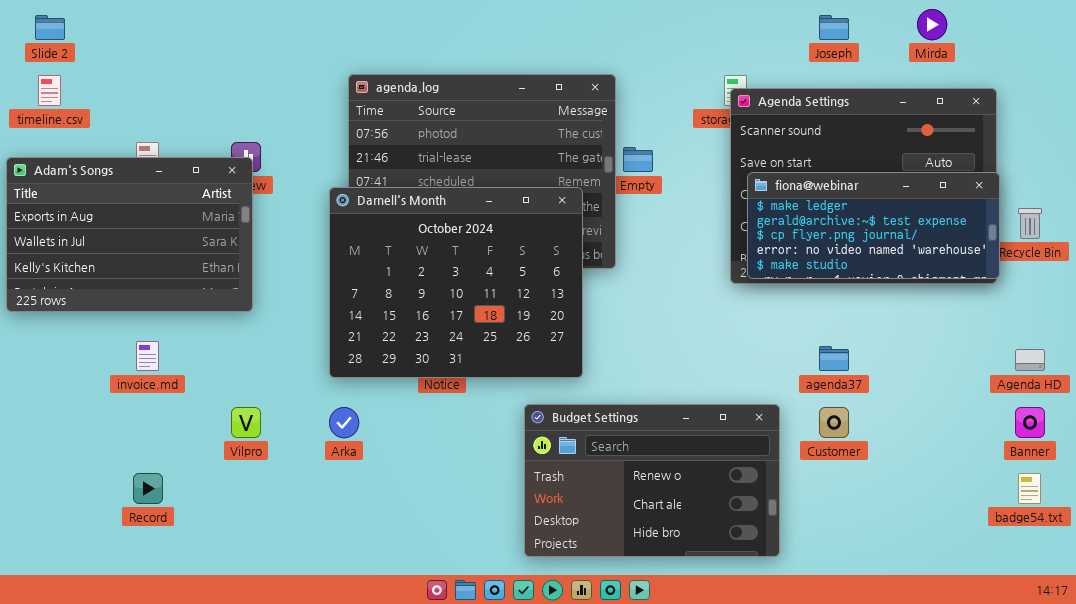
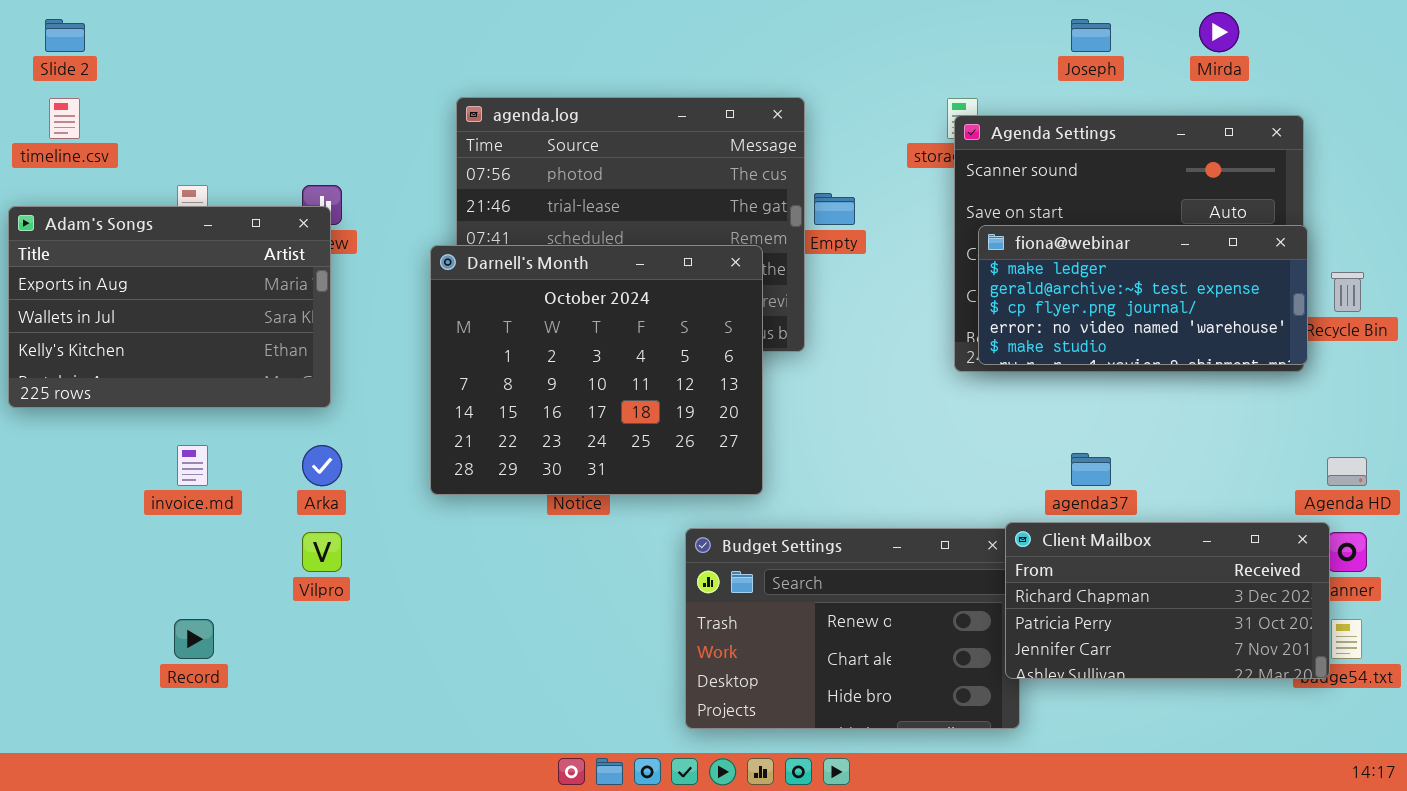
Client Mailbox: none -> [1005,522,1330,679], opened
Arka: [329,407,359,438] -> [302,445,342,486], moved

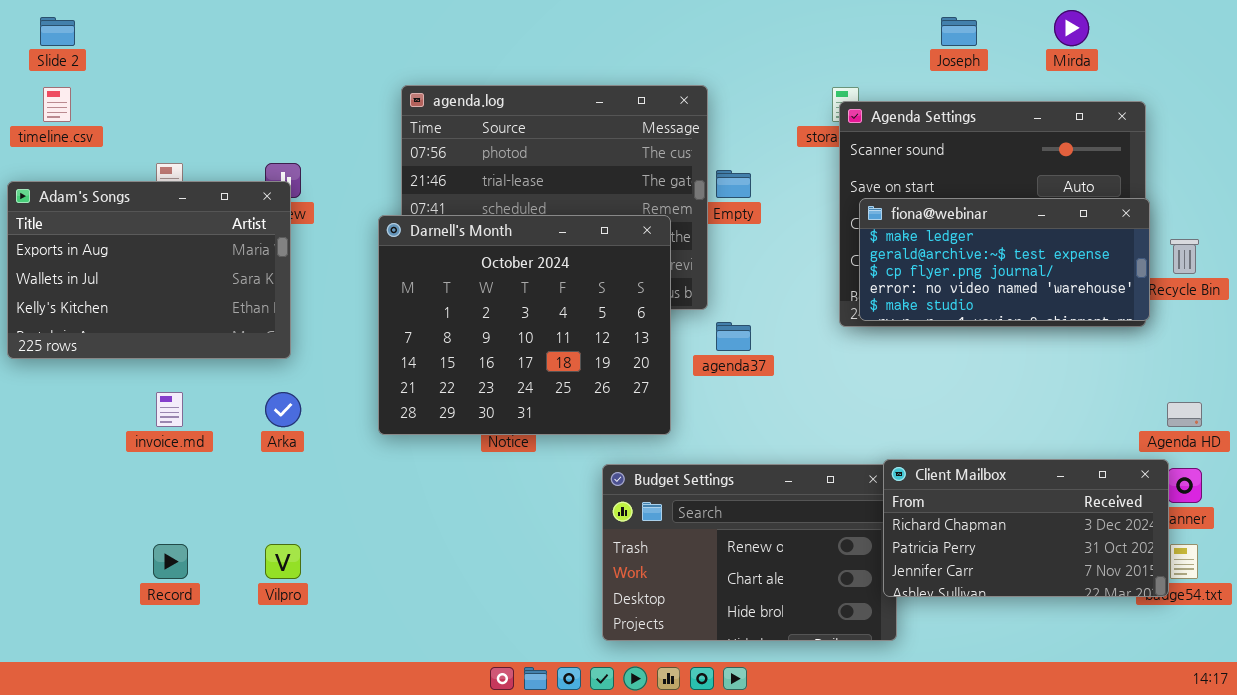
agenda37: [1071,453,1111,486] -> [716,322,751,351], moved
Vilpro: [302,532,342,572] -> [265,544,301,579], moved

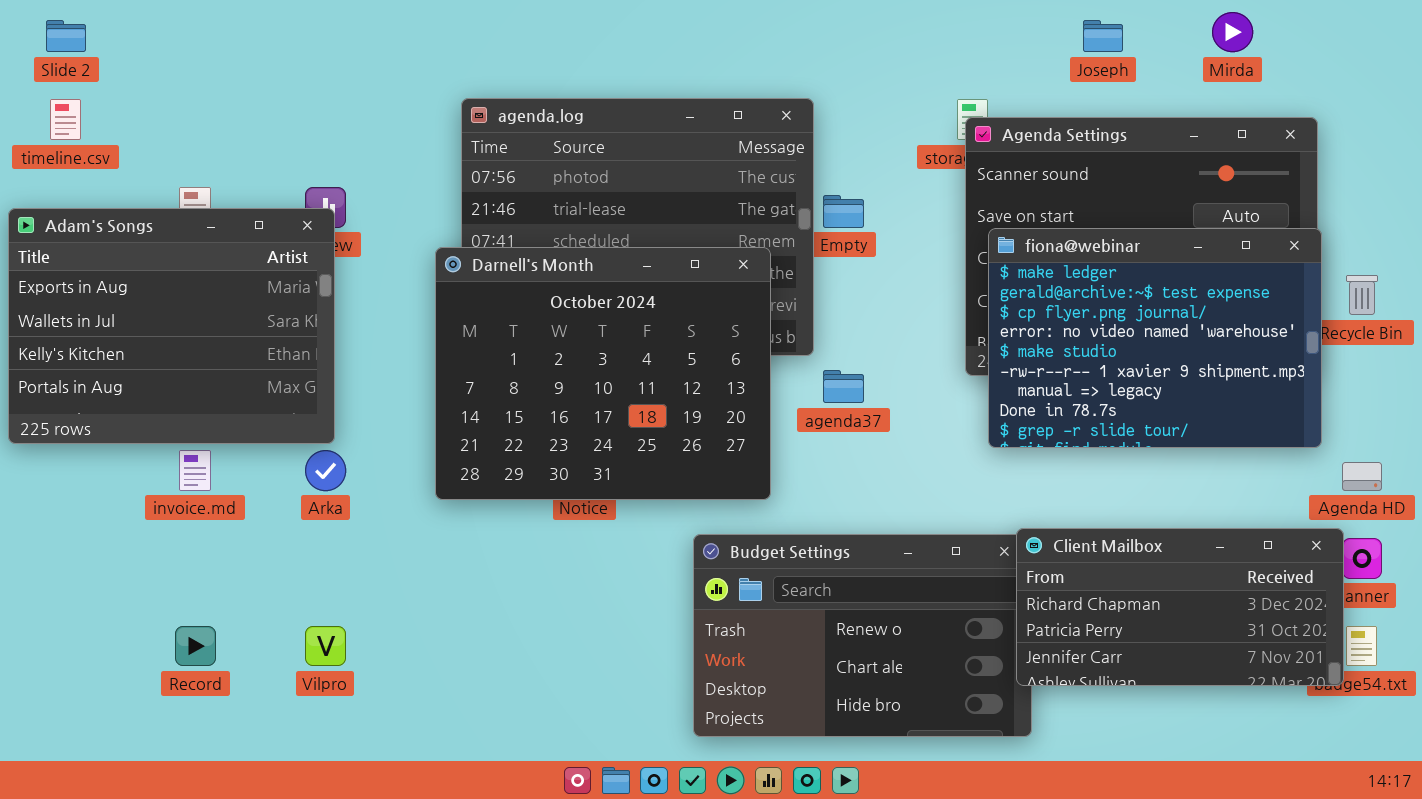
Adam's Songs: [7,181,291,359] -> [8,208,335,444], resized
fiona@webinar: [859,198,1150,321] -> [988,228,1322,448], resized

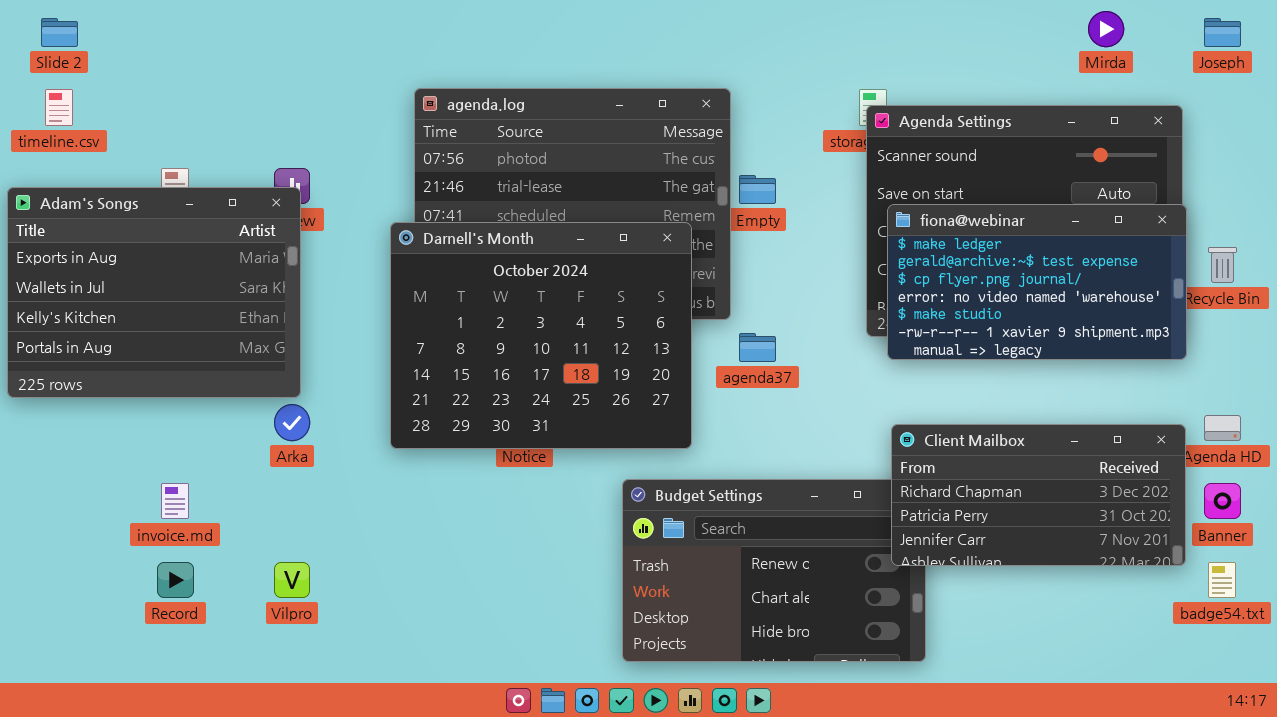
Joseph: [1083,20,1123,52] -> [1204,18,1241,47], moved
fiona@webinar: [988,228,1322,448] -> [887,204,1187,360], resized
invoice.md: [179,450,211,491] -> [161,483,189,519], moved
Client Mailbox: [1016,528,1344,686] -> [891,424,1186,566], moved

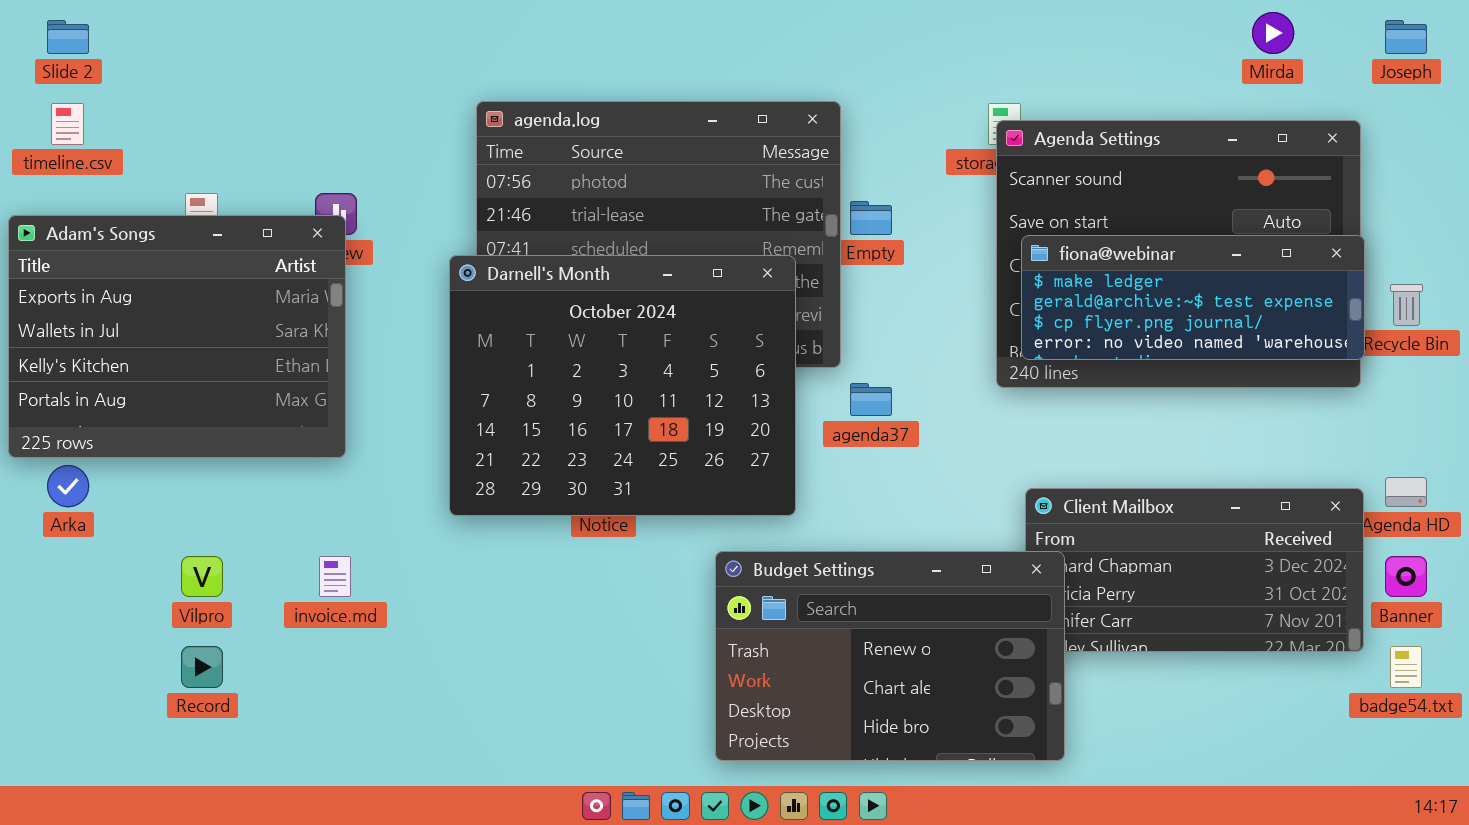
fiona@webinar: [887,204,1187,360] -> [1021,235,1365,360], resized
Arka: [274,404,310,441] -> [47,465,89,507], moved
Budget Settings: [622,479,926,662] -> [715,551,1065,761], raised
invoice.md: [161,483,189,519] -> [319,556,351,597], moved
Vilpro: [274,562,310,598] -> [181,556,223,597], moved

